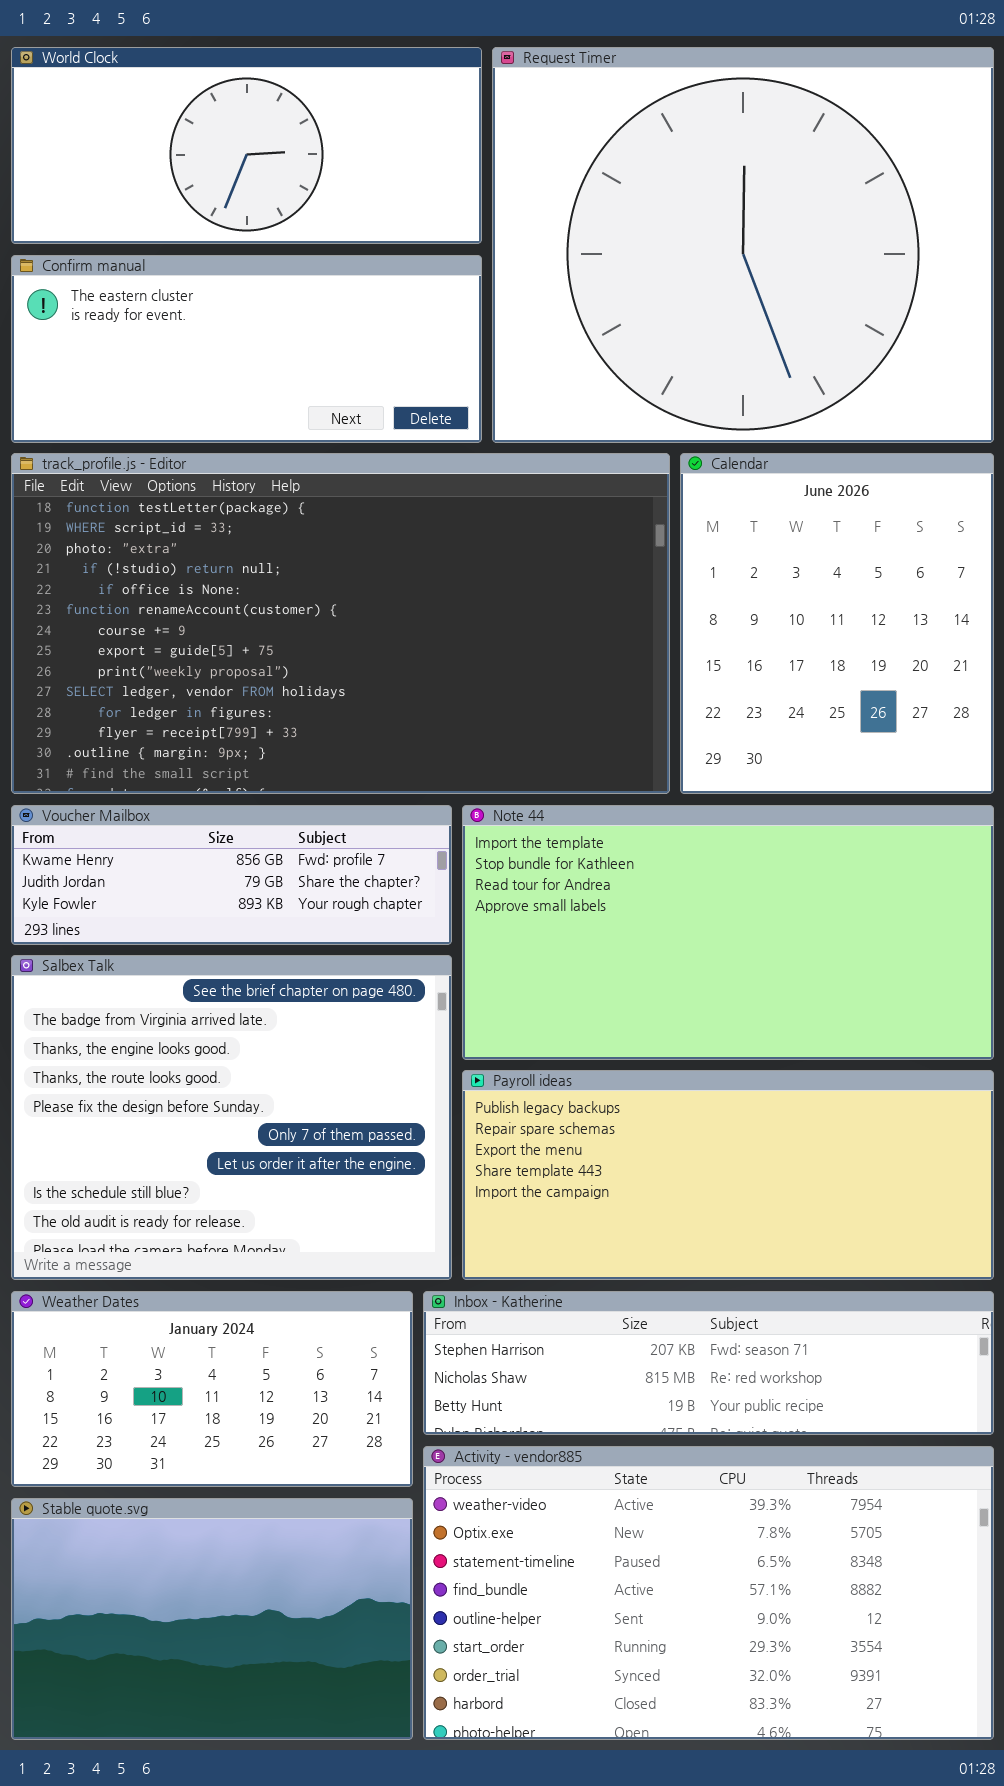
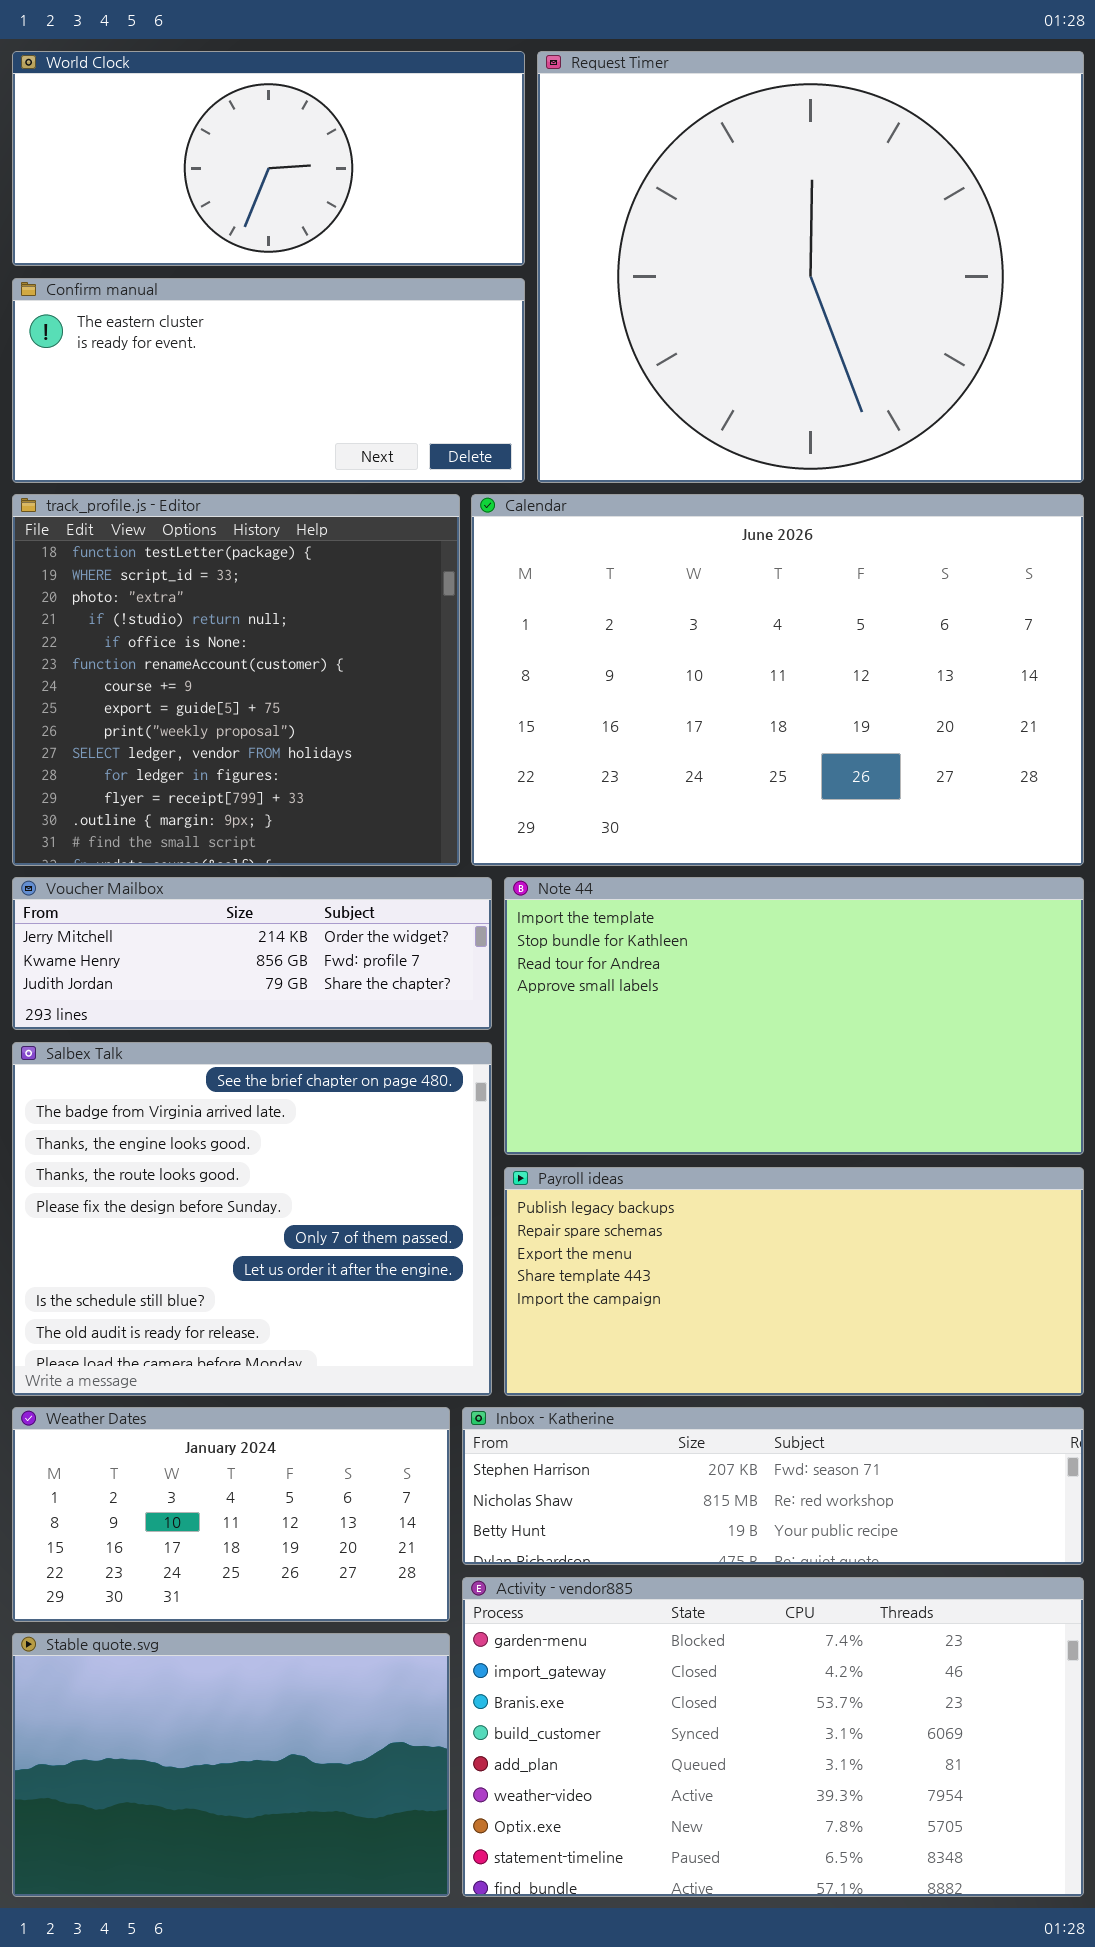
track_profile.js - Editor: [11,453,670,794] -> [12,494,460,866], resized
Calendar: [680,453,994,794] -> [471,494,1084,866], resized
Voucher Mailbox: [11,805,452,945] -> [12,877,492,1030], scrolled up 1 row
Activity - vendor885: [423,1446,994,1740] -> [462,1577,1084,1897], scrolled up 5 rows

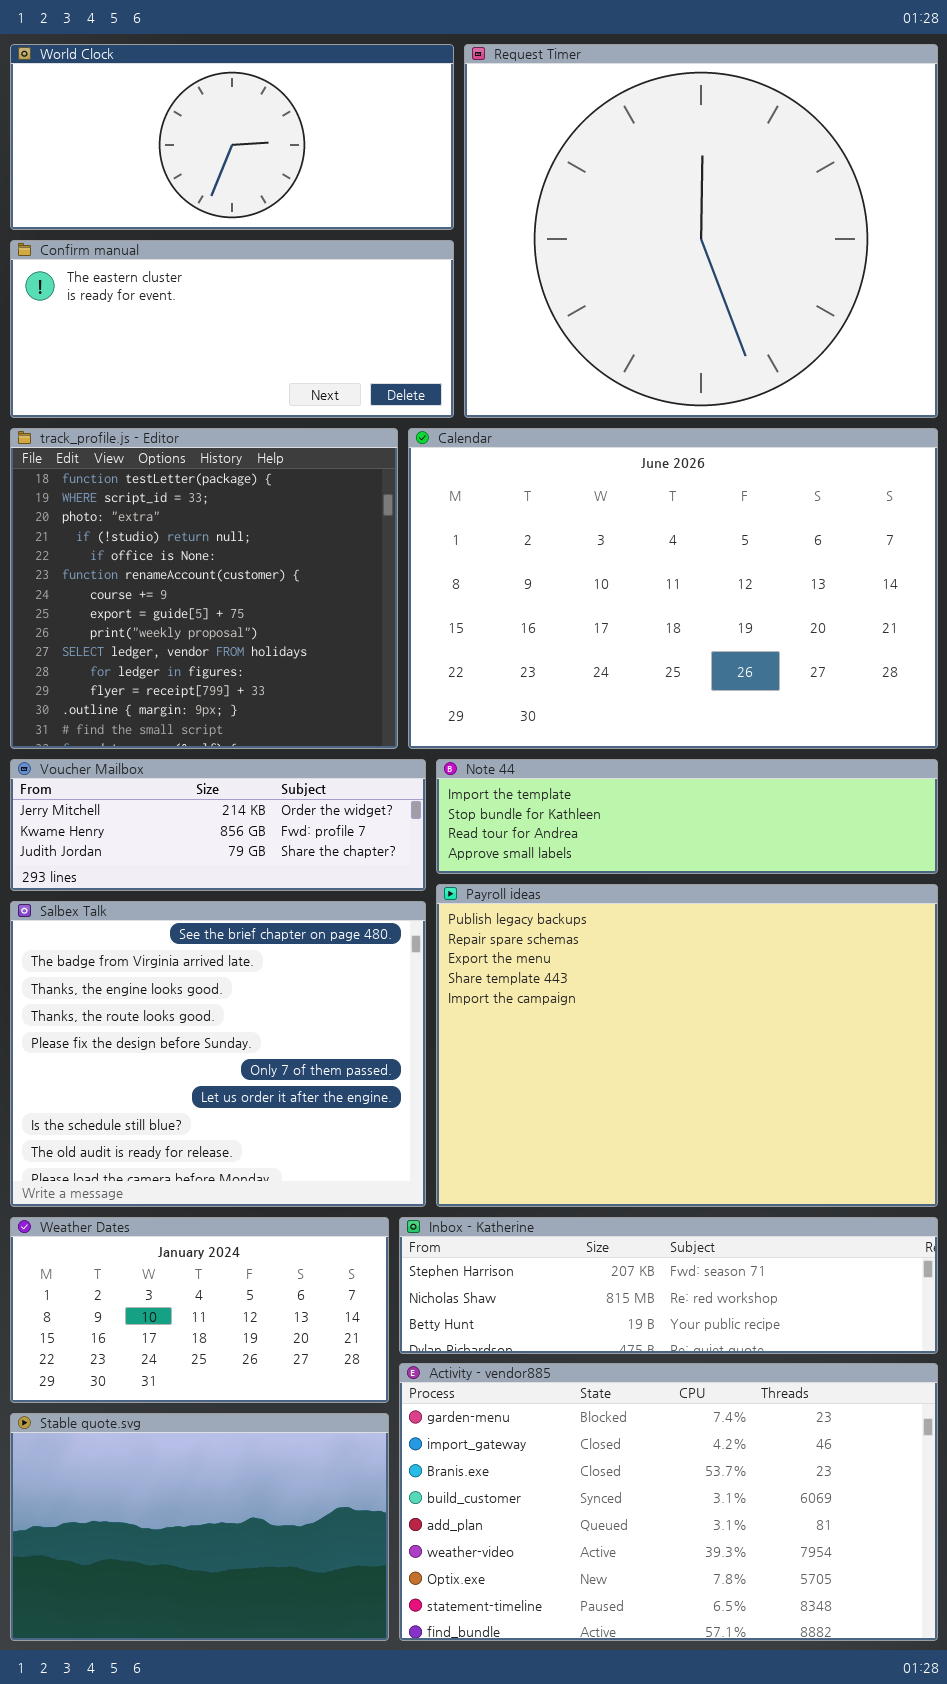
Note 44: [504,877,1084,1155] -> [436,759,938,874], resized
Payroll ideas: [504,1167,1084,1396] -> [436,884,938,1207], resized

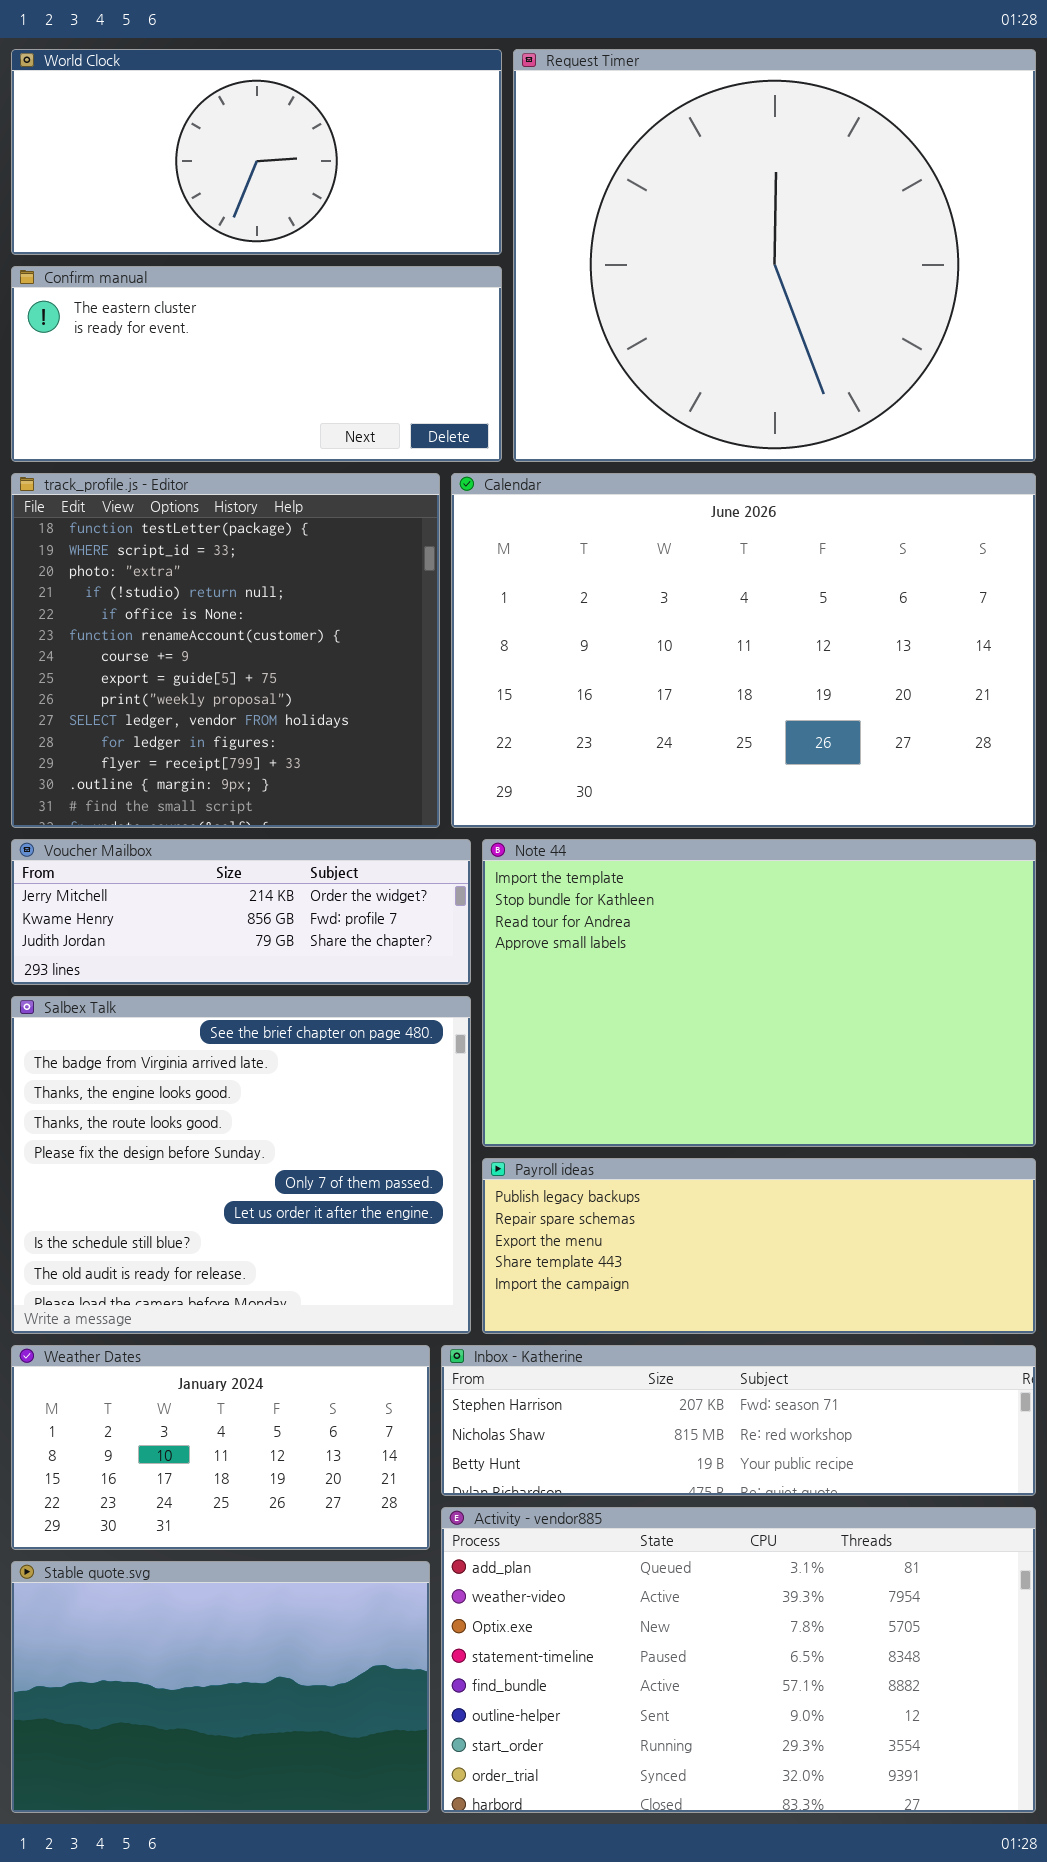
Note 44: [436,759,938,874] -> [482,839,1036,1147], resized
Payroll ideas: [436,884,938,1207] -> [482,1158,1036,1334], resized
Activity - vendor885: [399,1363,938,1641] -> [441,1507,1036,1813], scrolled down 4 rows

